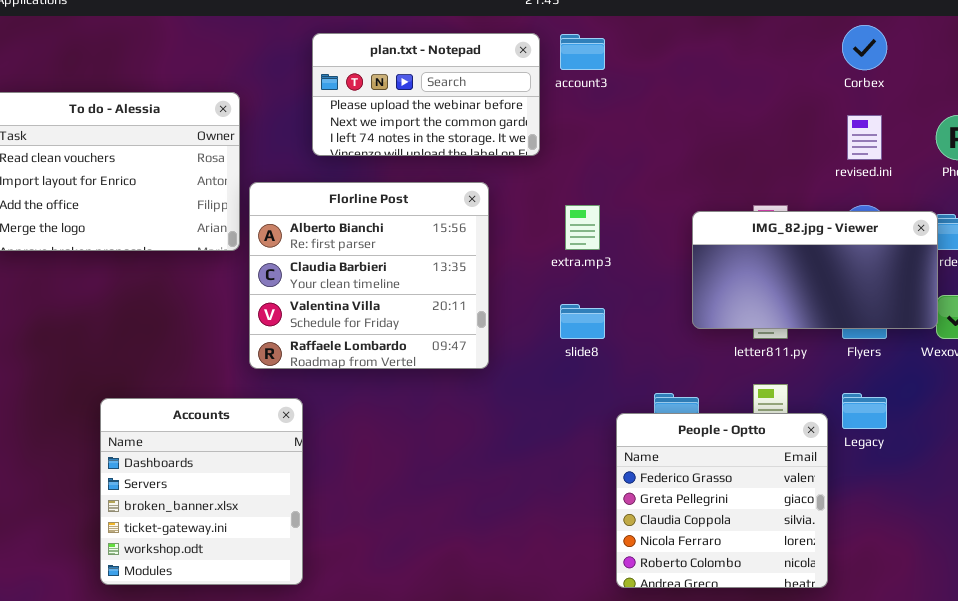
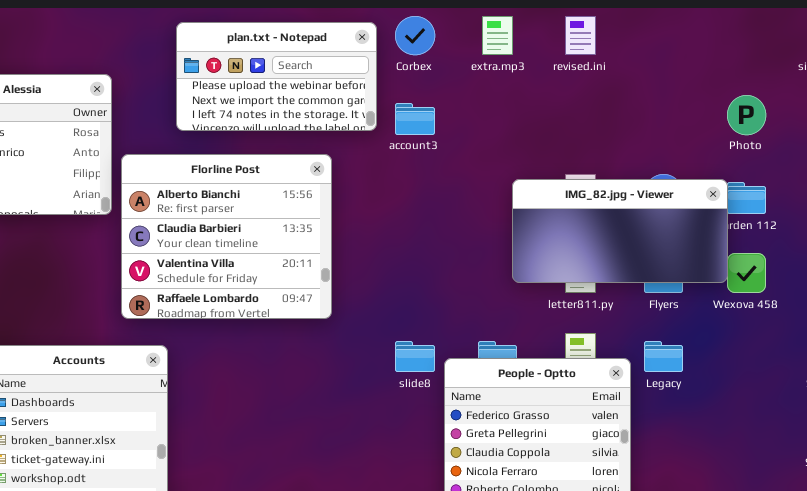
Corbex: [842,25,887,70] -> [395,16,435,55], moved
account3: [560,34,605,70] -> [395,103,435,135], moved
revised.ini: [847,115,882,160] -> [565,16,596,55], moved
extra.mp3: [565,205,600,250] -> [482,16,513,55], moved
slide8: [560,304,605,339] -> [395,341,435,372], moved

